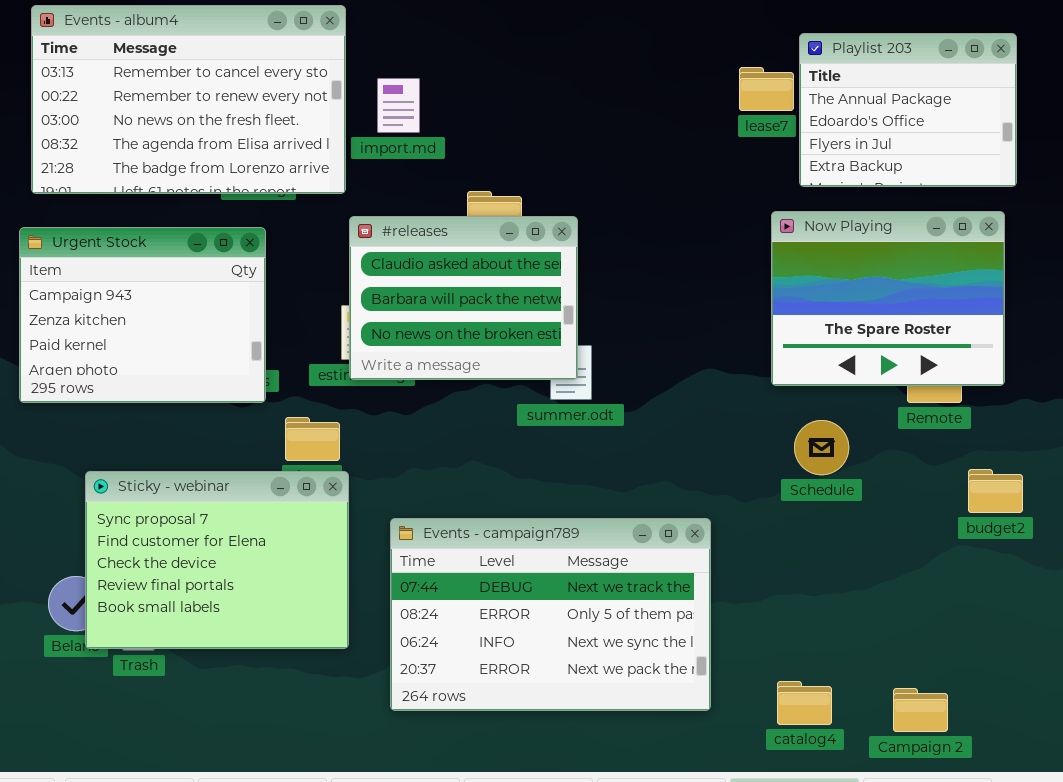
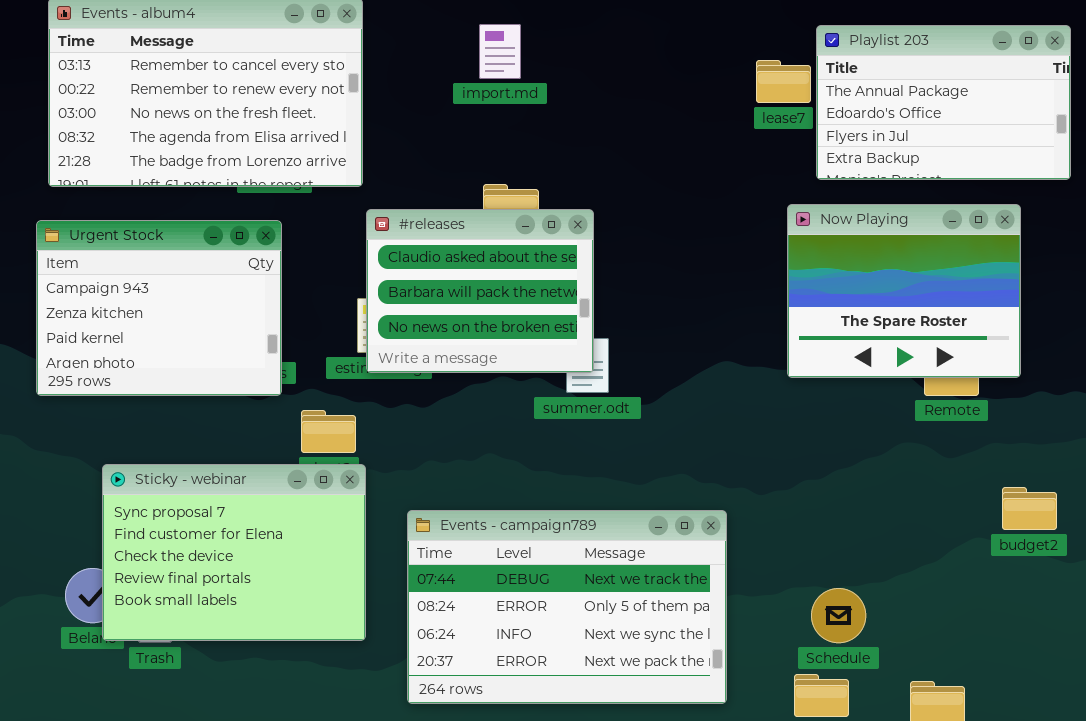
Playlist 203: [799,33,1017,187] -> [816,25,1071,180], resized
import.md: [377,78,420,133] -> [479,24,521,79], moved
Schedule: [794,420,849,475] -> [811,588,866,643], moved
budget2: [968,469,1023,513] -> [1002,487,1057,530], moved

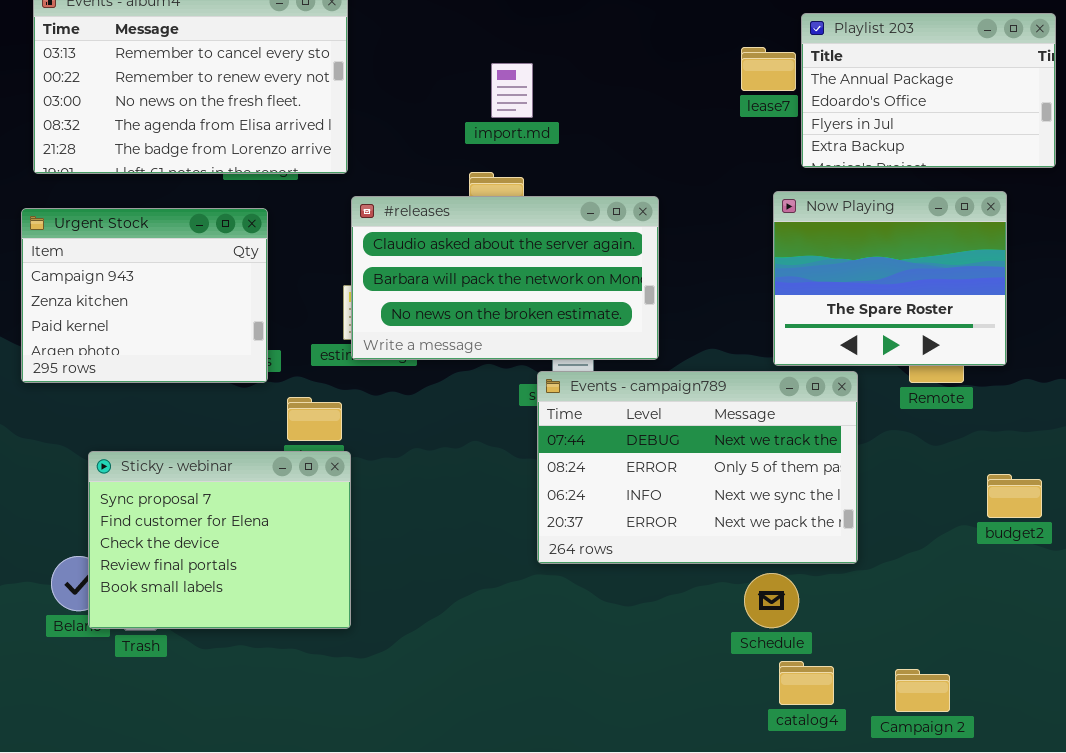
import.md: [479,24,521,79] -> [491,63,533,118], moved
#releases: [366,209,594,373] -> [351,196,659,360], resized
Events - campaign789: [407,510,727,704] -> [537,371,858,564], moved
Schedule: [811,588,866,643] -> [744,573,799,628], moved

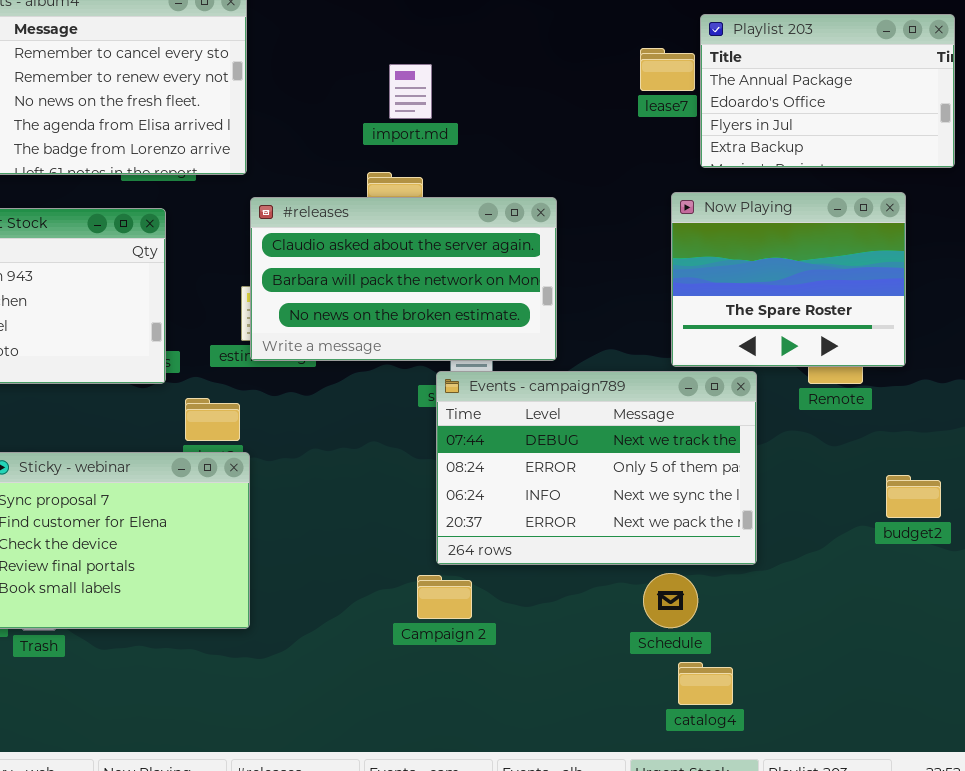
Campaign 2: [895,669,950,712] -> [417,575,472,619], moved

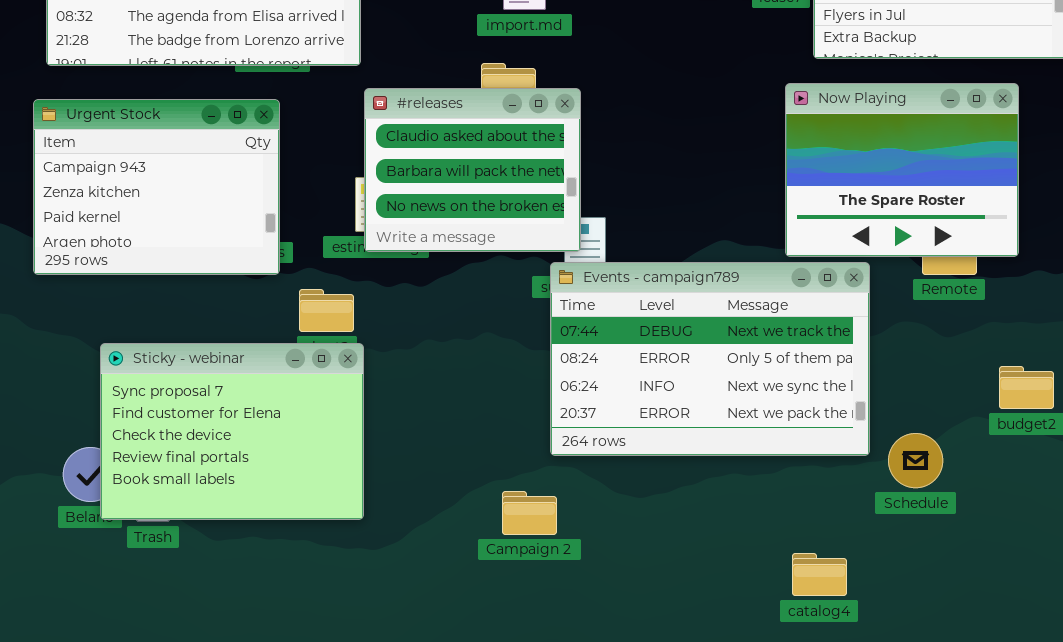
#releases: [250,197,557,361] -> [364,88,581,252], resized
Schedule: [643,573,698,628] -> [888,433,943,488], moved
Campaign 2: [417,575,472,619] -> [502,491,557,535], moved

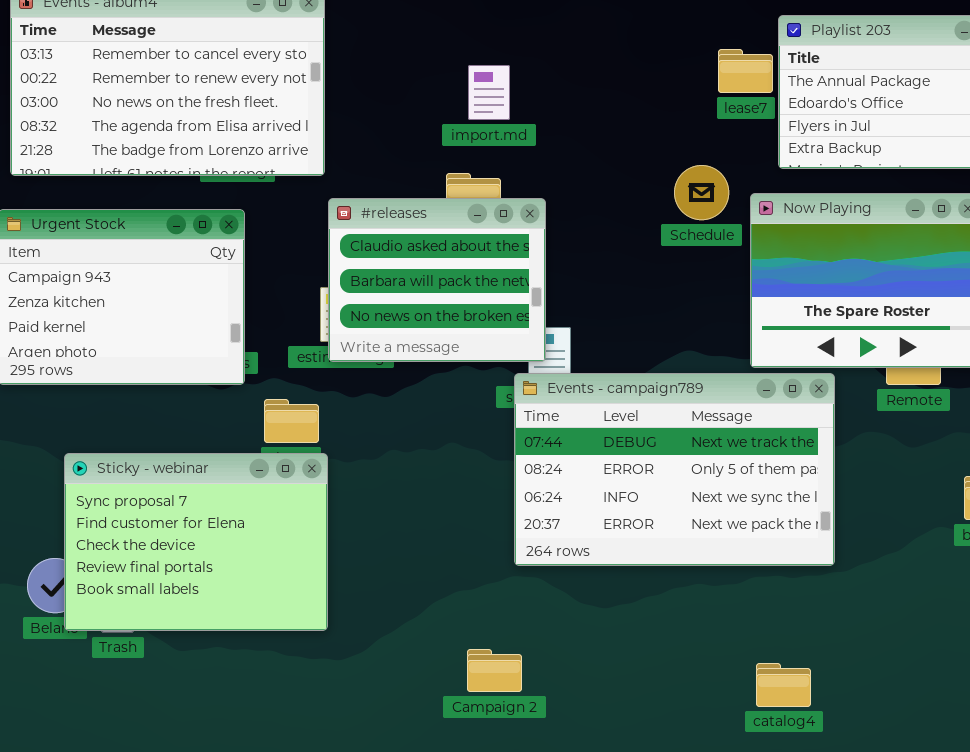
Schedule: [888,433,943,488] -> [674,165,729,220], moved
Campaign 2: [502,491,557,535] -> [467,649,522,692], moved

